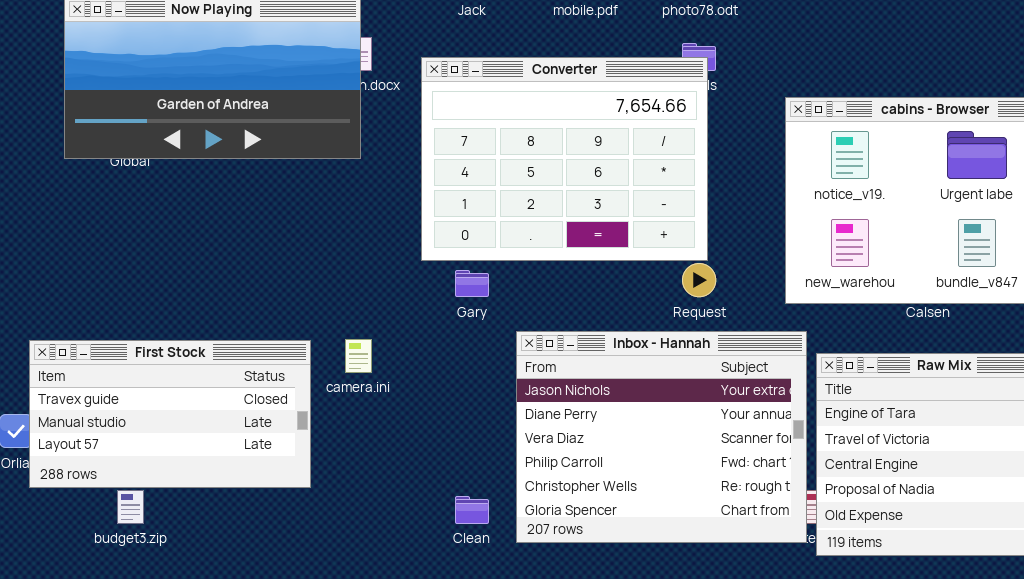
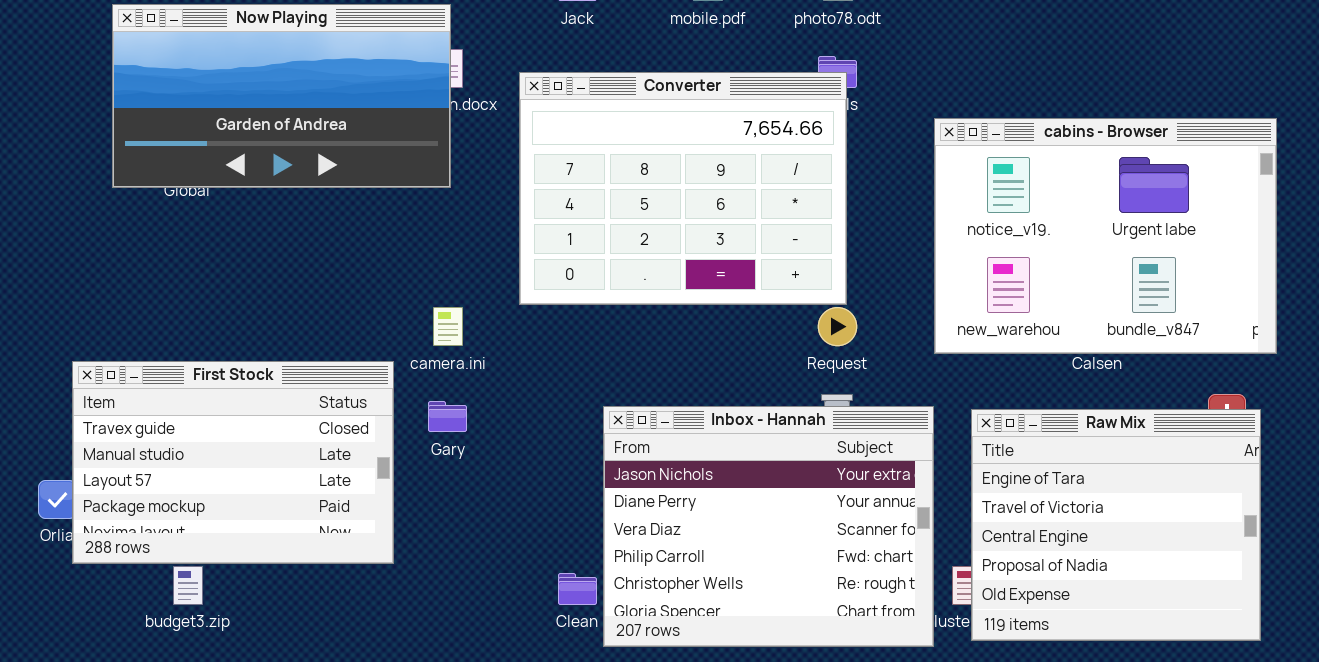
Gary: [455,270,489,297] -> [428,401,467,432], moved
Inbox - Hannah: [516,331,807,543] -> [603,406,934,647], moved
camera.ini: [345,339,372,373] -> [433,307,463,346], moved
First Stock: [29,340,311,488] -> [72,361,394,564], resized

